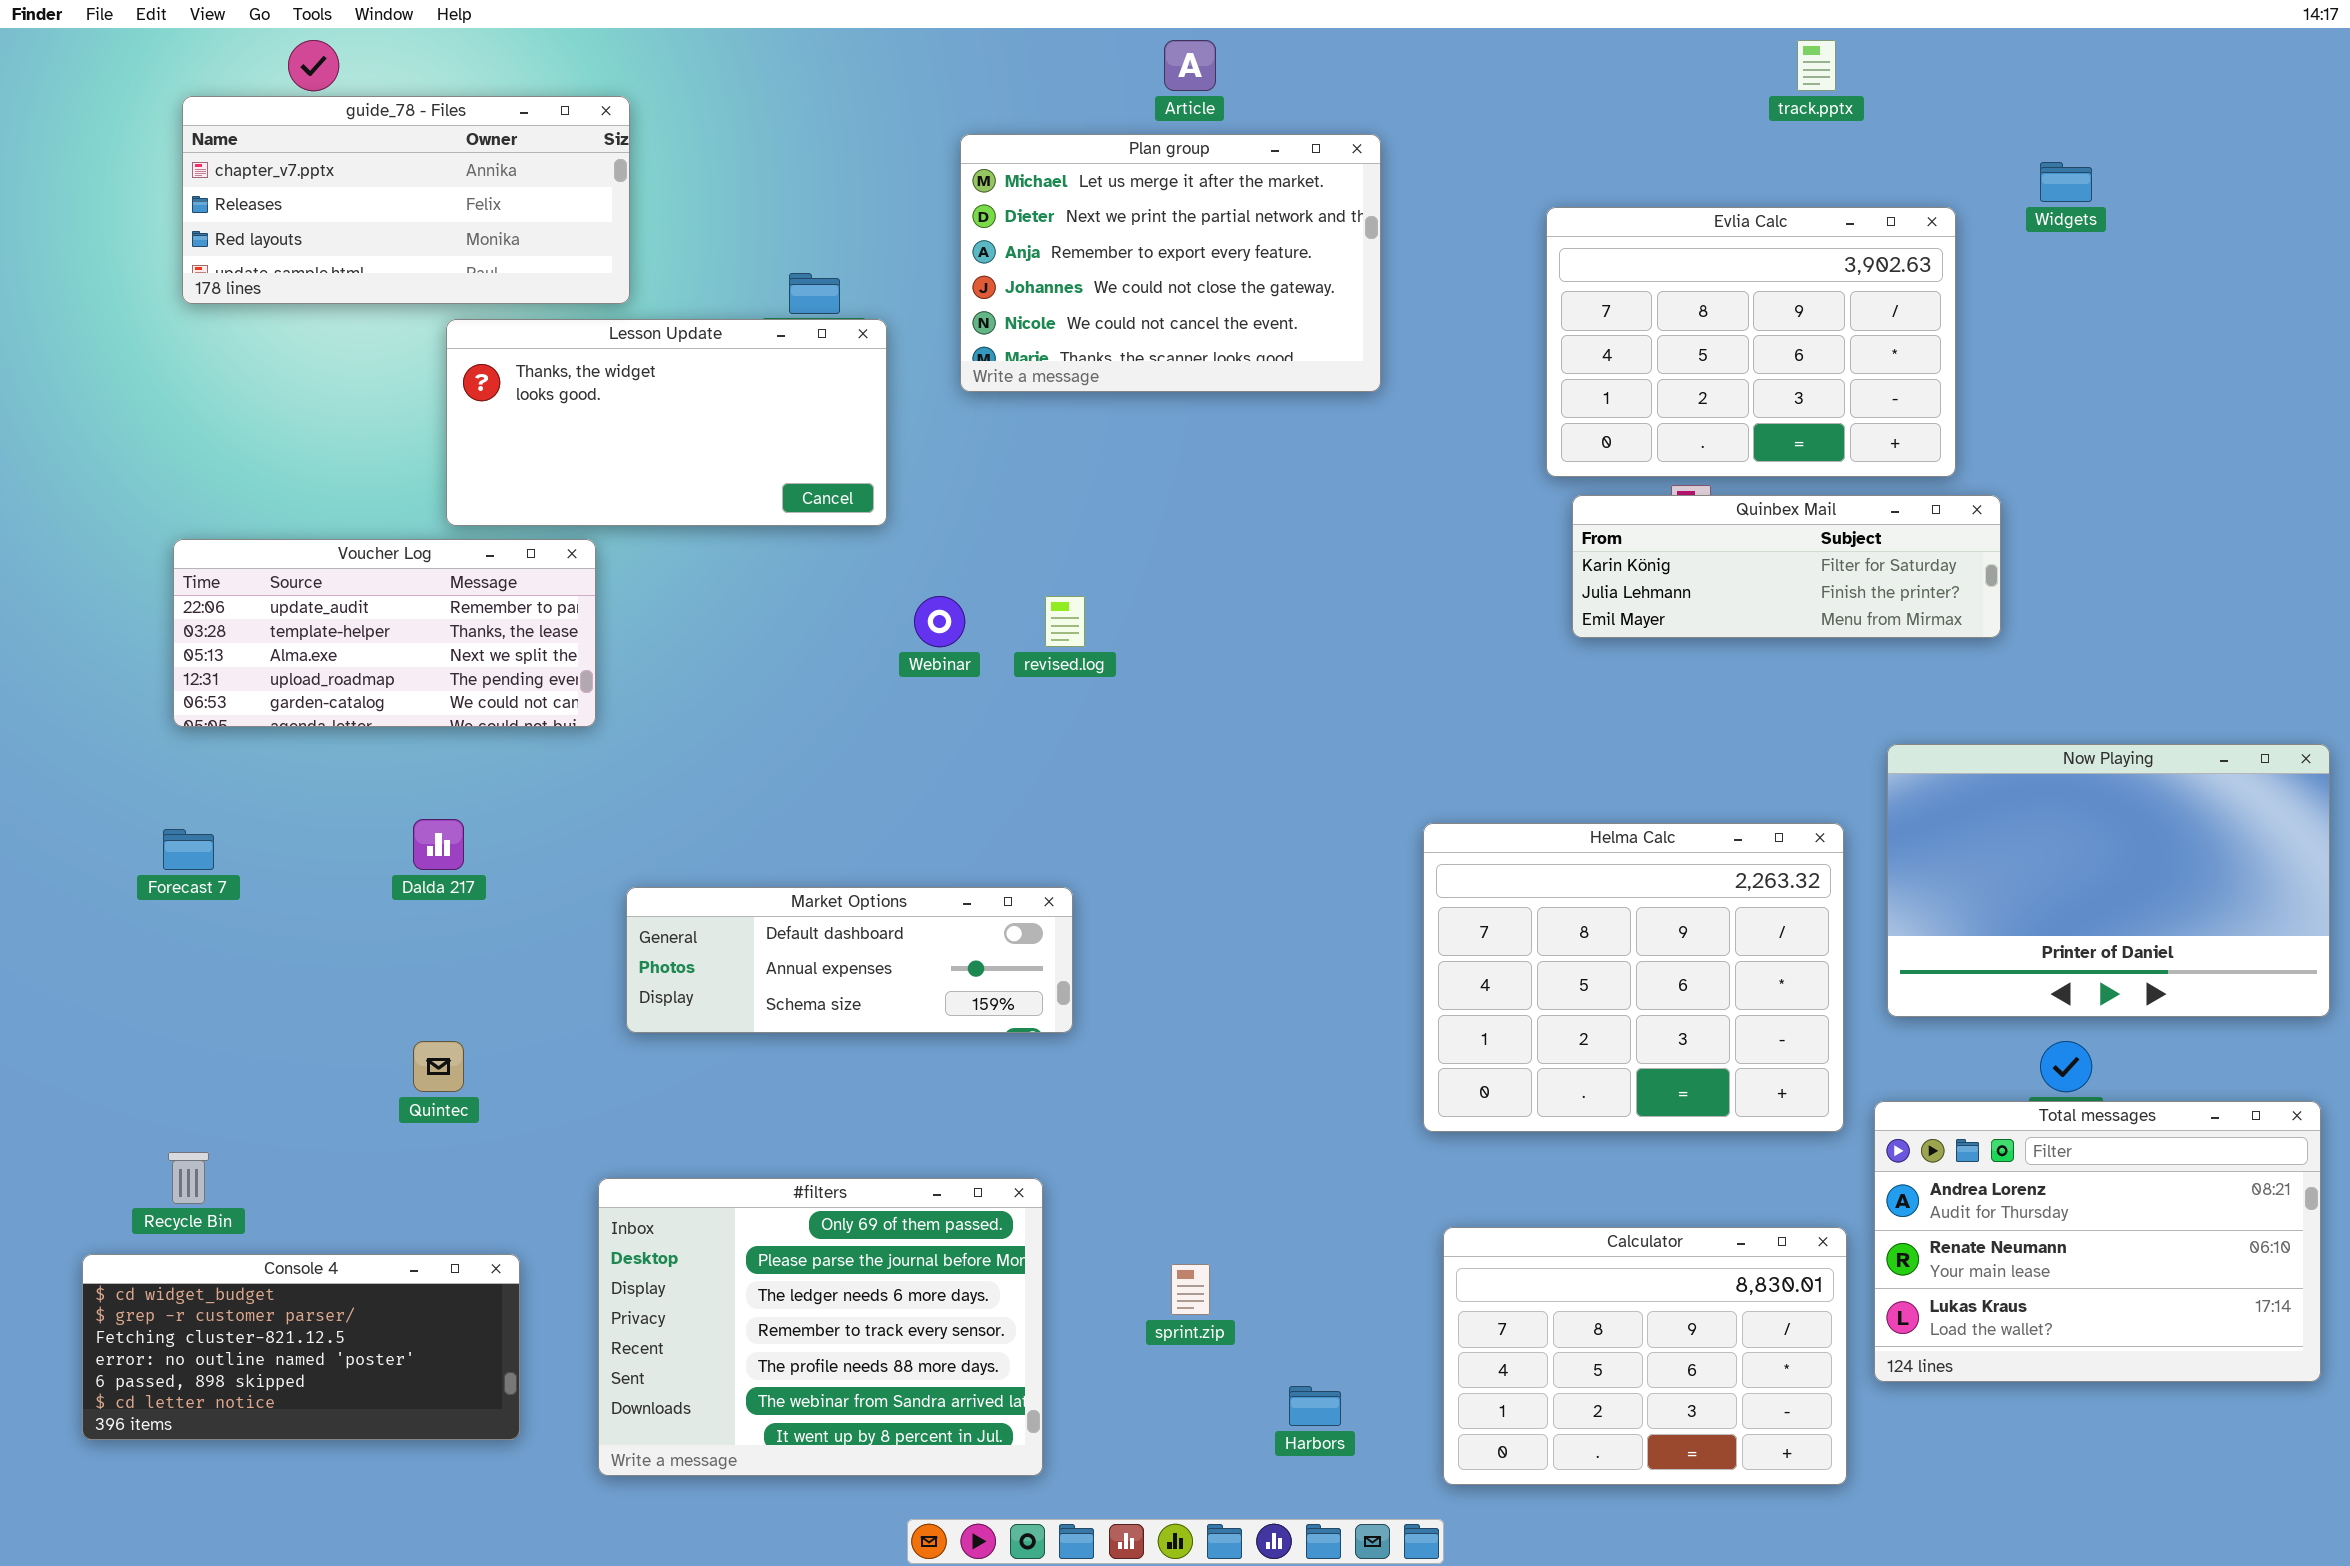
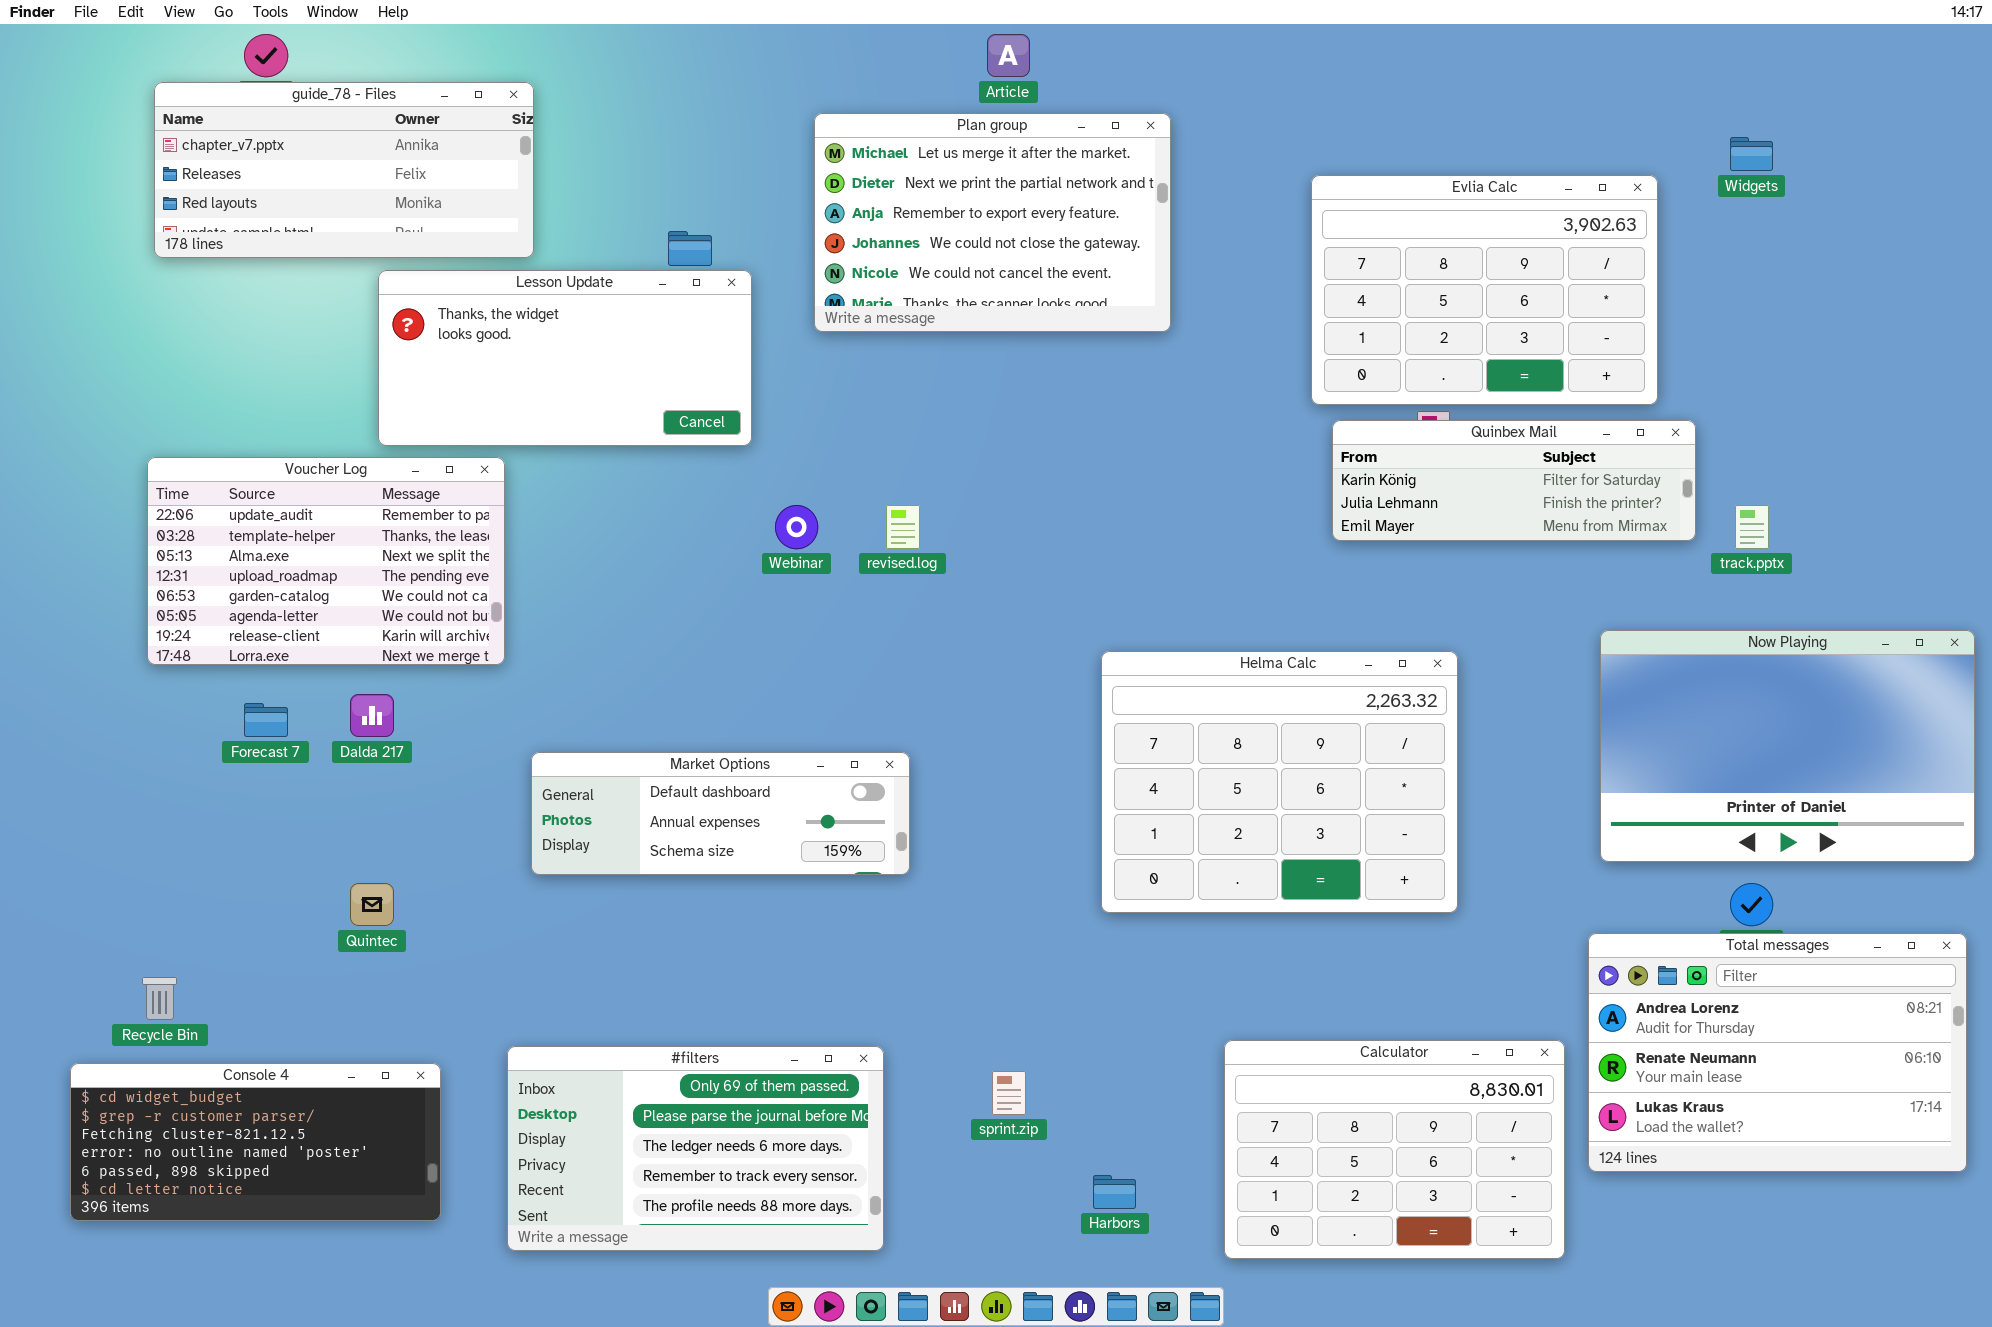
track.pptx: [1797,40,1836,91] -> [1735,505,1769,549], moved
Voucher Log: [173,539,596,727] -> [147,457,505,665], resized
Helma Calc: [1423,823,1844,1132] -> [1101,651,1458,913], moved
Forecast 7: [163,829,214,870] -> [244,703,288,737], moved
#filters: [598,1178,1043,1476] -> [507,1046,884,1251], resized

